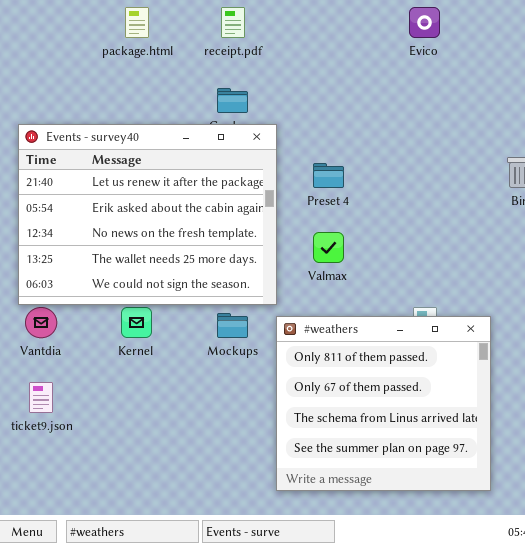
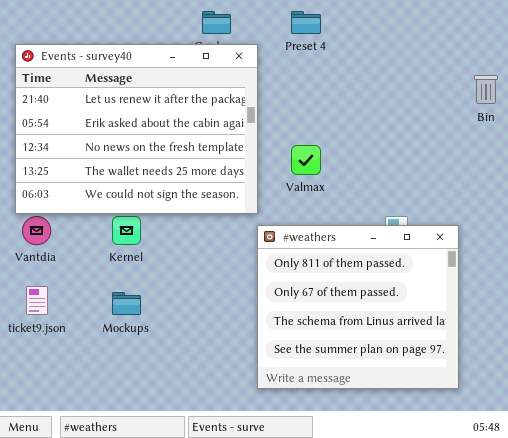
Preset 4: [313,163,344,188] -> [291,11,321,34], moved
Mockups: [217,313,248,338] -> [112,292,141,315], moved

